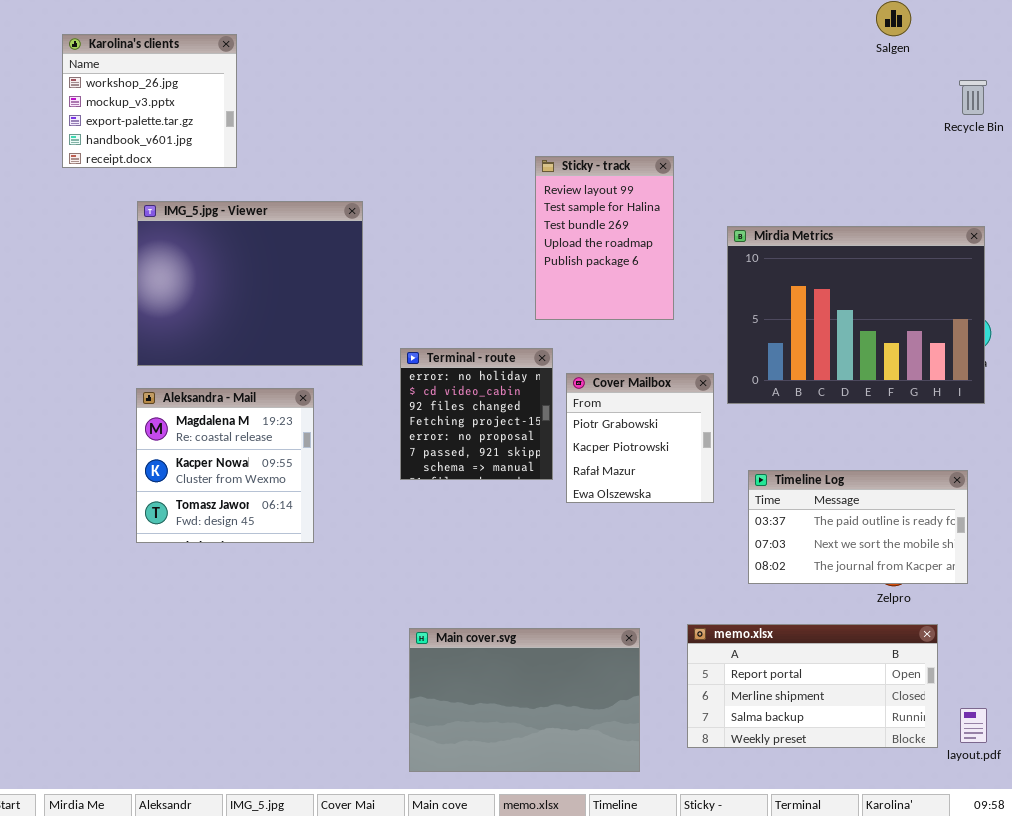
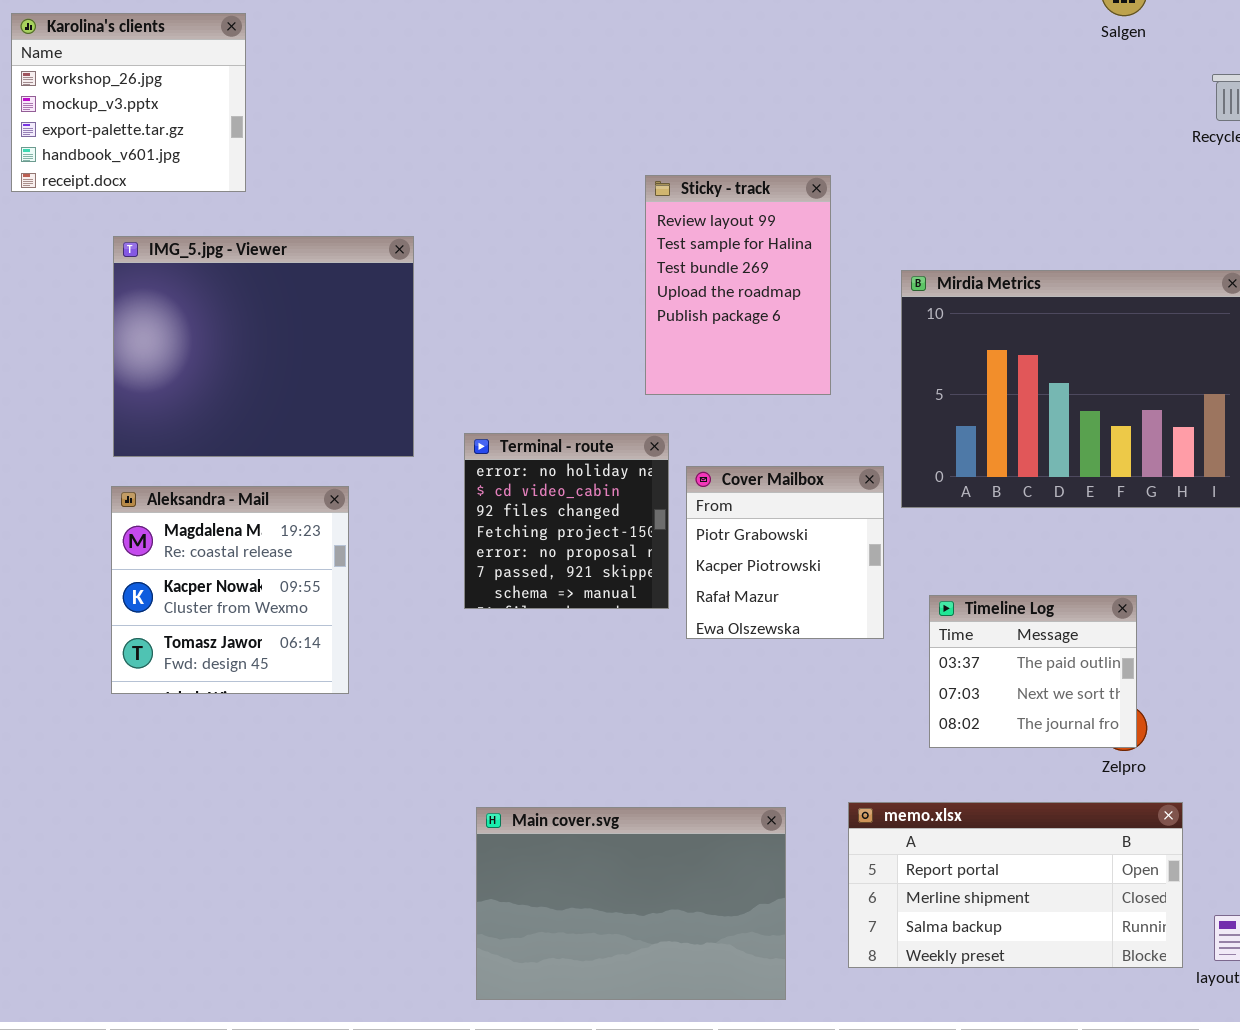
Timeline Log: [748,470,968,584] -> [929,595,1137,748], resized

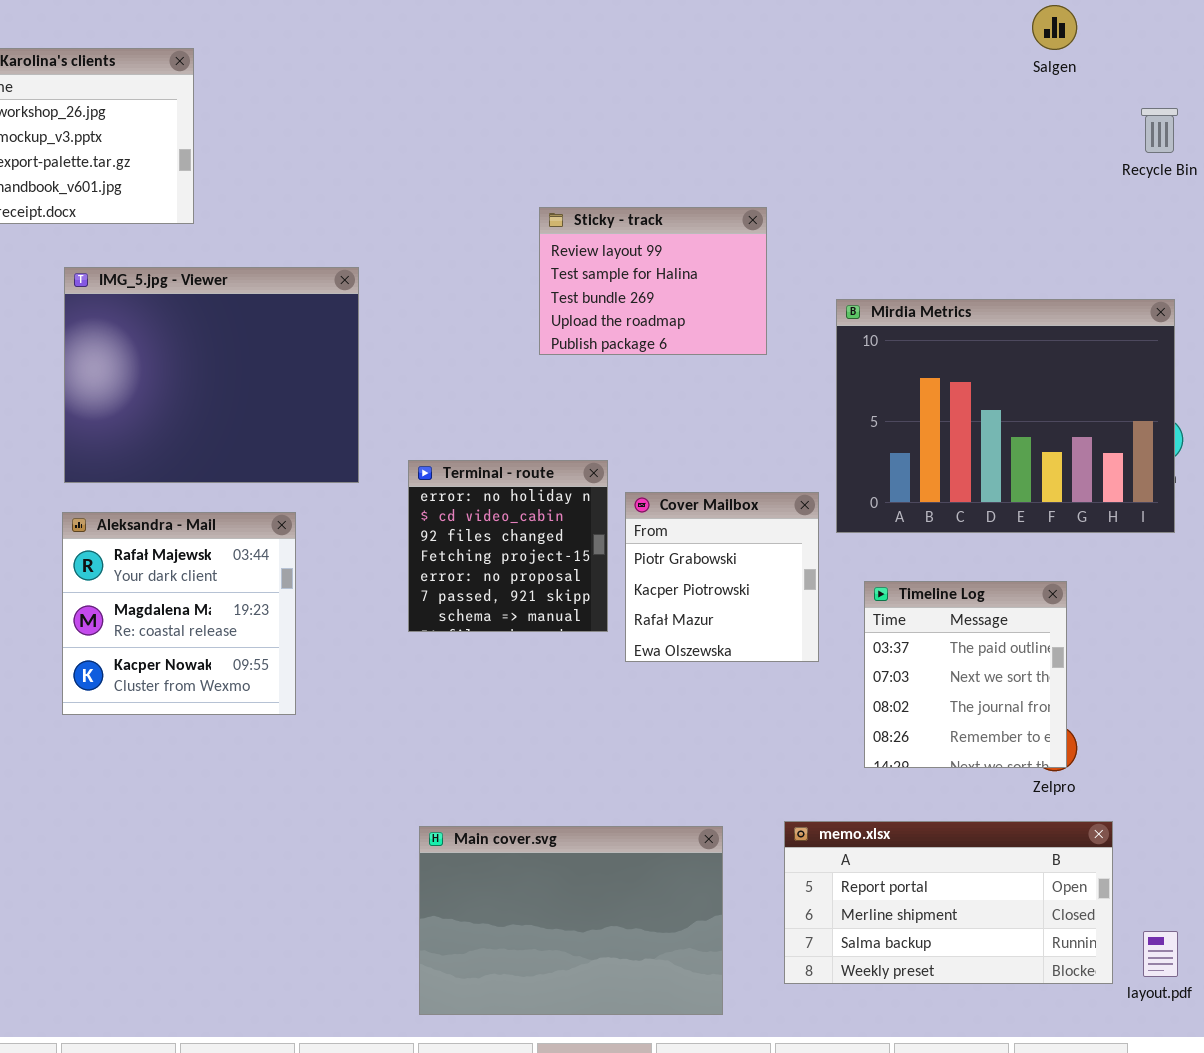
Sticky - track: [645,175,831,395] -> [539,207,767,355], resized
Aleksandra - Mail: [111,486,349,694] -> [62,512,296,715], scrolled up 1 row
Timeline Log: [929,595,1137,748] -> [864,581,1067,768], resized

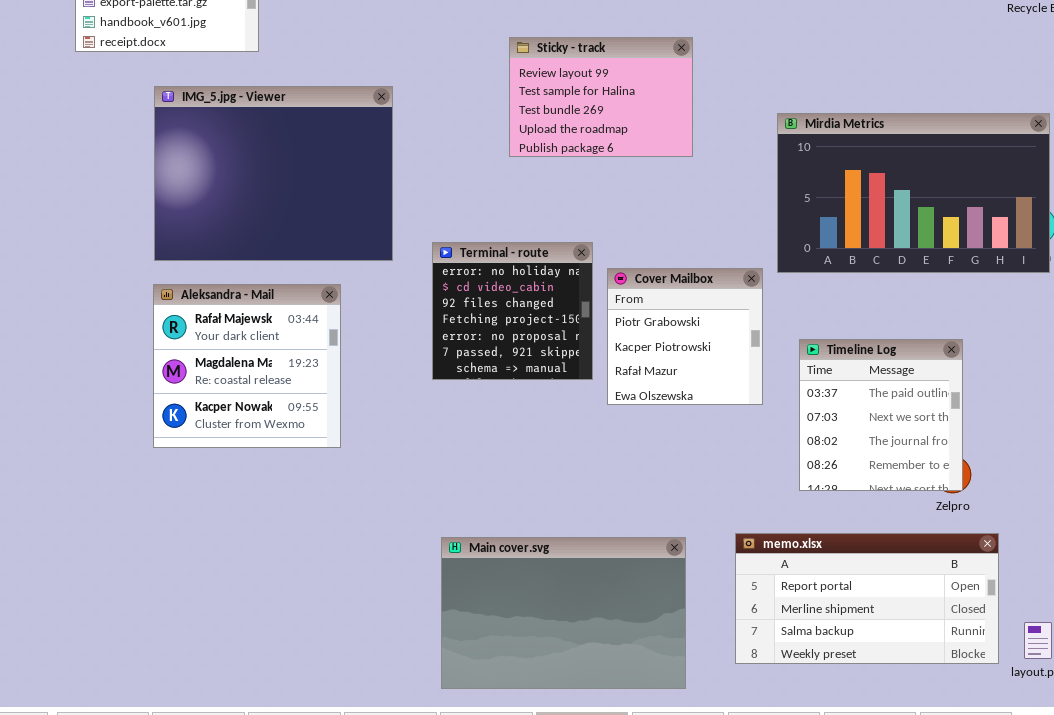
Sticky - track: [539,207,767,355] -> [509,37,693,157], moved
Mirdia Metrics: [836,299,1175,533] -> [777,113,1050,273], resized

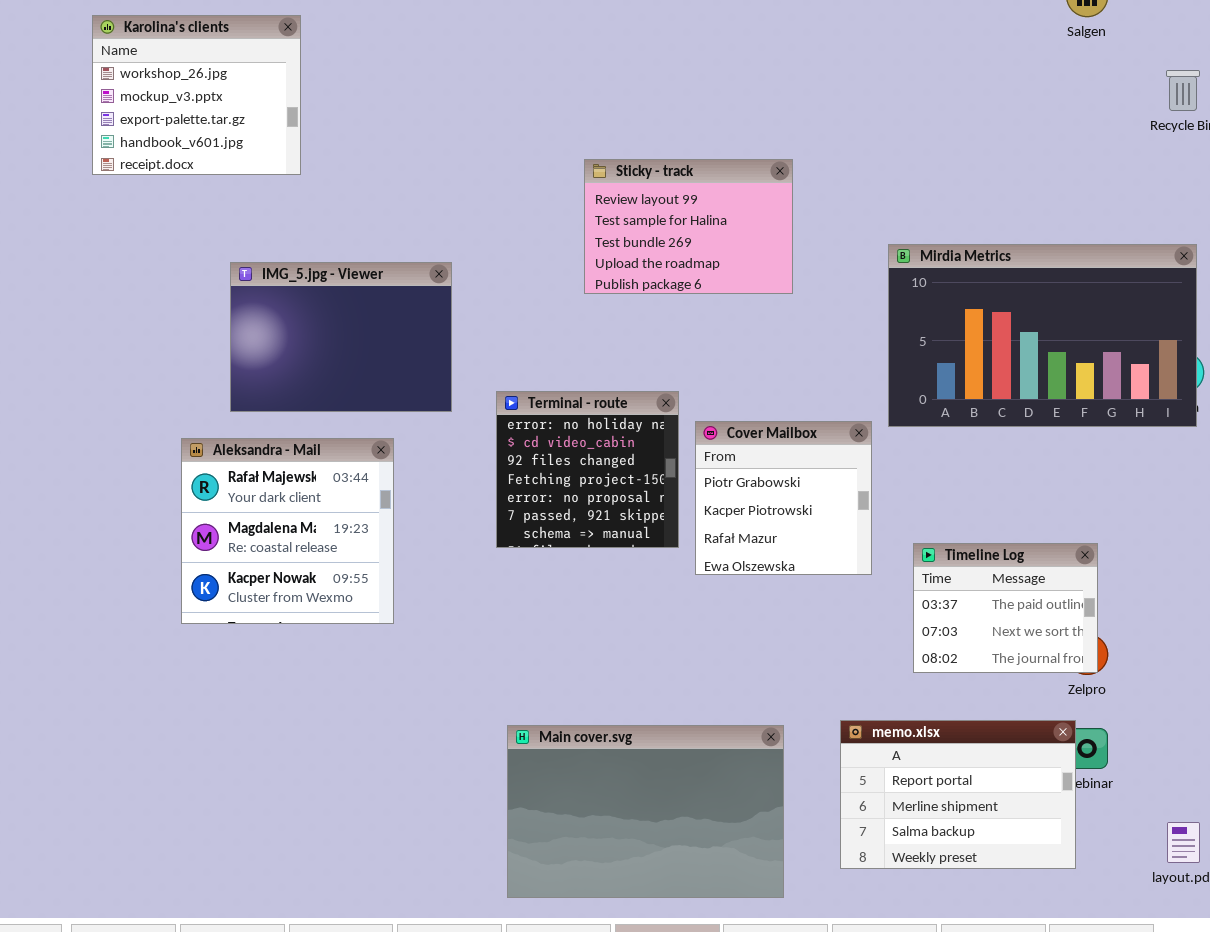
IMG_5.jpg - Viewer: [154,86,393,261] -> [230,262,452,412], resized
Timeline Log: [799,339,963,491] -> [913,543,1098,673], resized
memo.xlsx: [735,533,999,664] -> [840,720,1076,869], resized

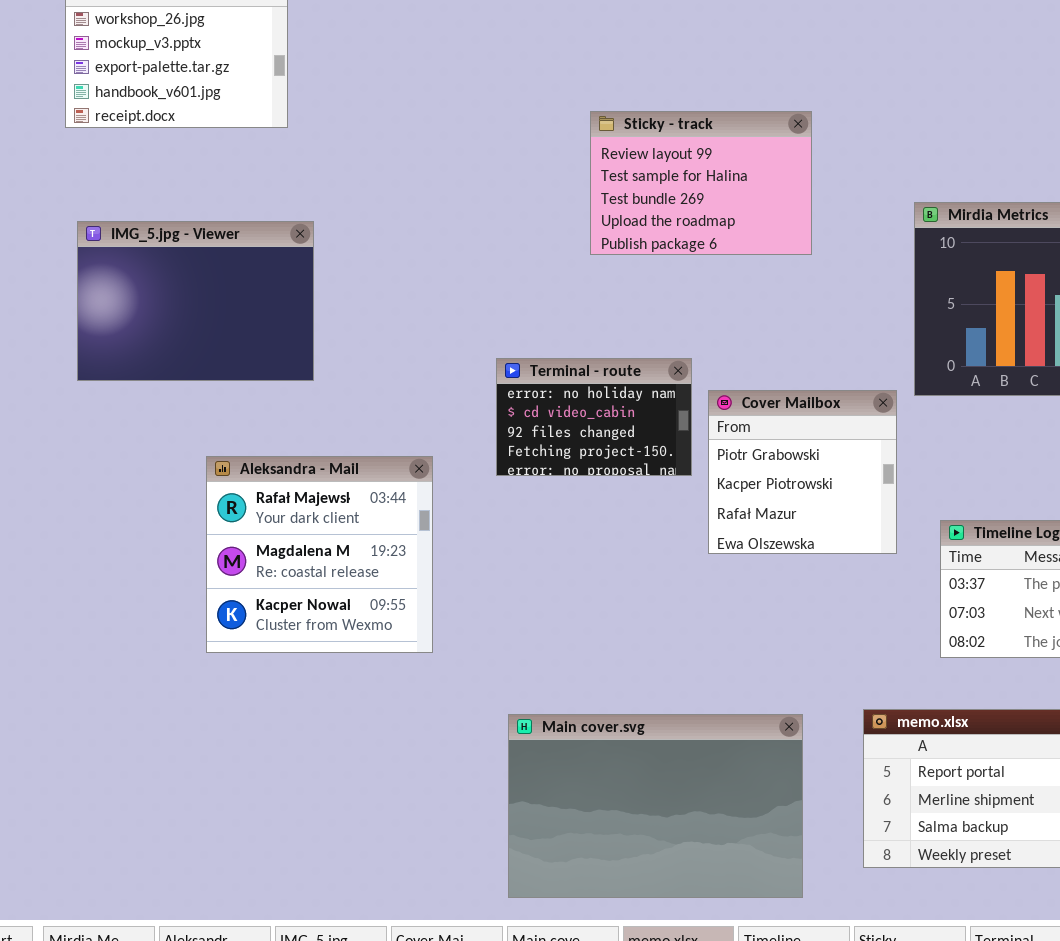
IMG_5.jpg - Viewer: [230,262,452,412] -> [77,221,314,381], moved
Terminal - route: [496,391,679,548] -> [496,358,692,476], resized
Aleksandra - Mail: [181,438,394,624] -> [206,456,433,653], moved

